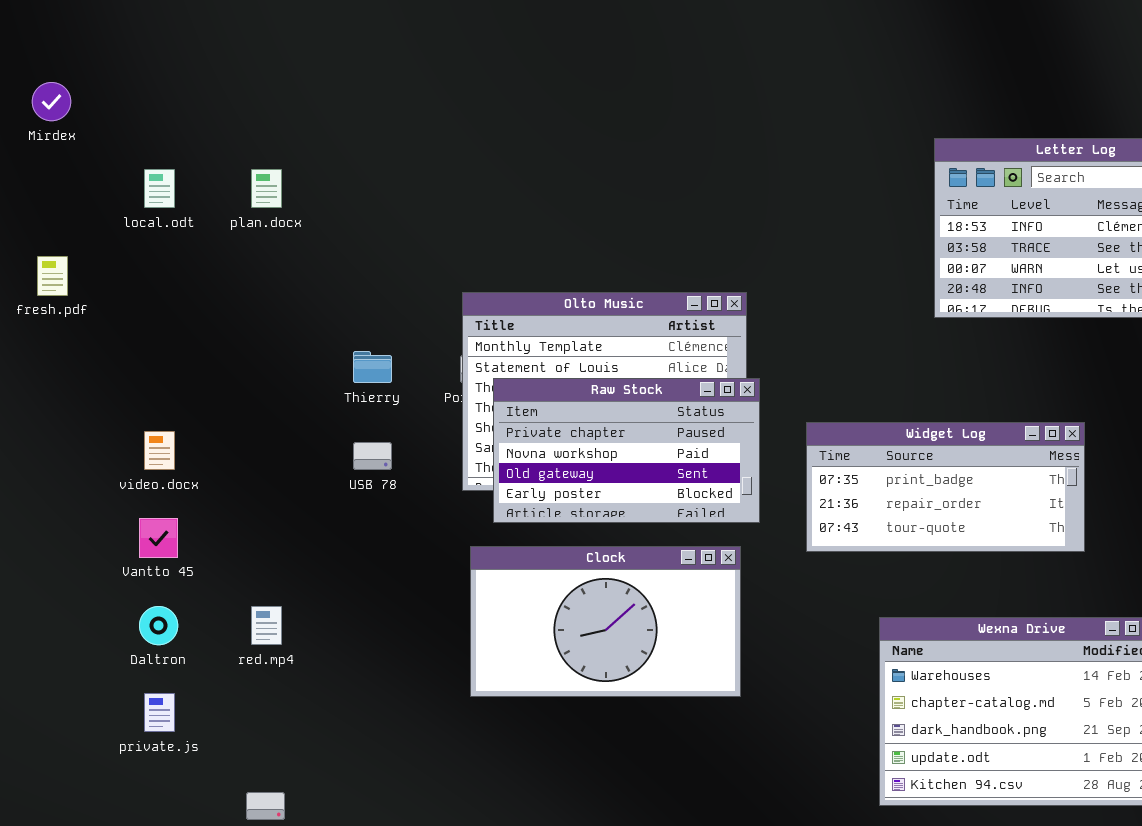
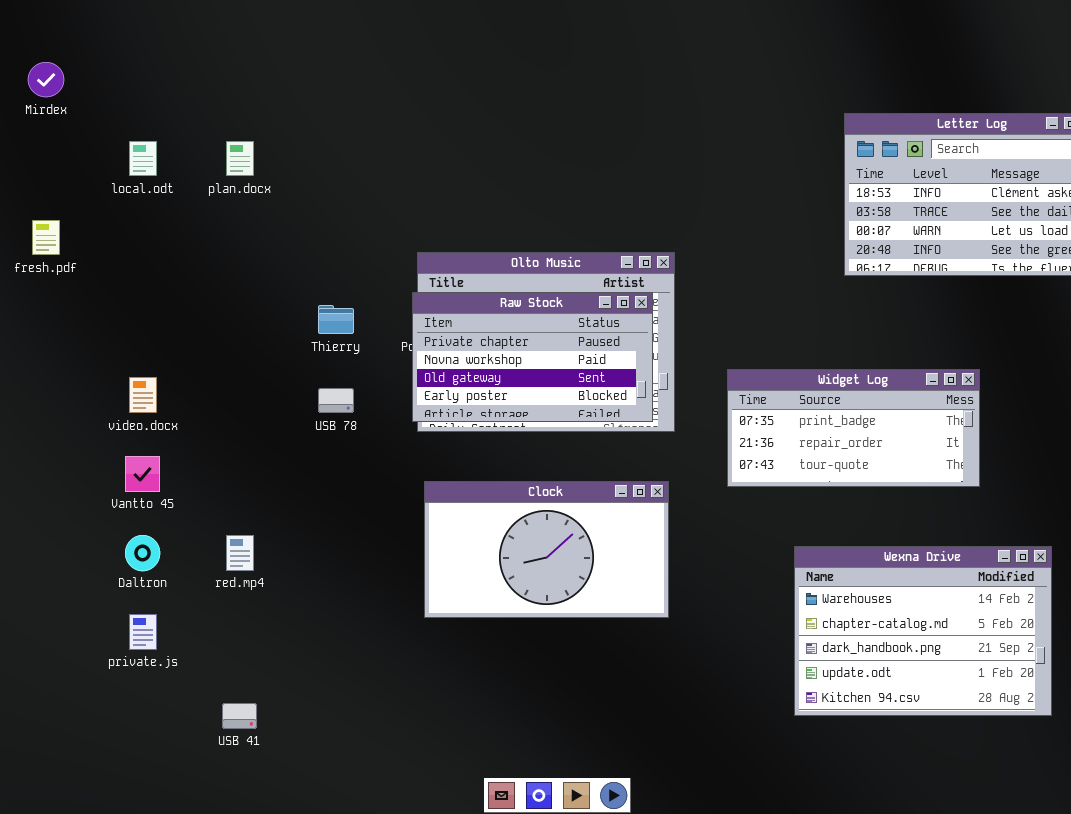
Raw Stock: [493,378,760,523] -> [412,292,653,422], moved

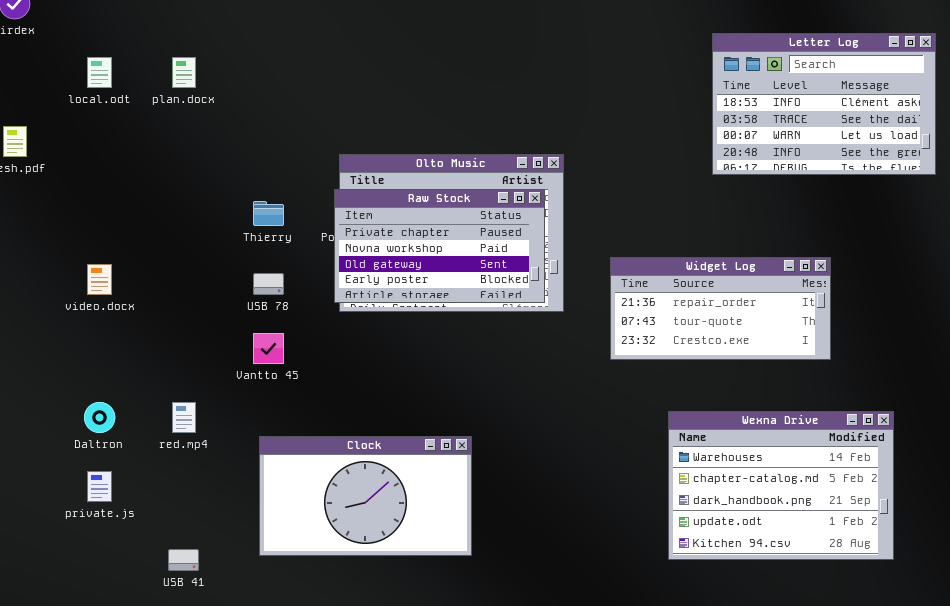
Widget Log: [727,369,980,487] -> [610,257,831,360], scrolled down 1 row
Vantto 45: [125,456,160,492] -> [253,333,284,364], moved
Clock: [424,481,669,618] -> [259,436,472,556], moved

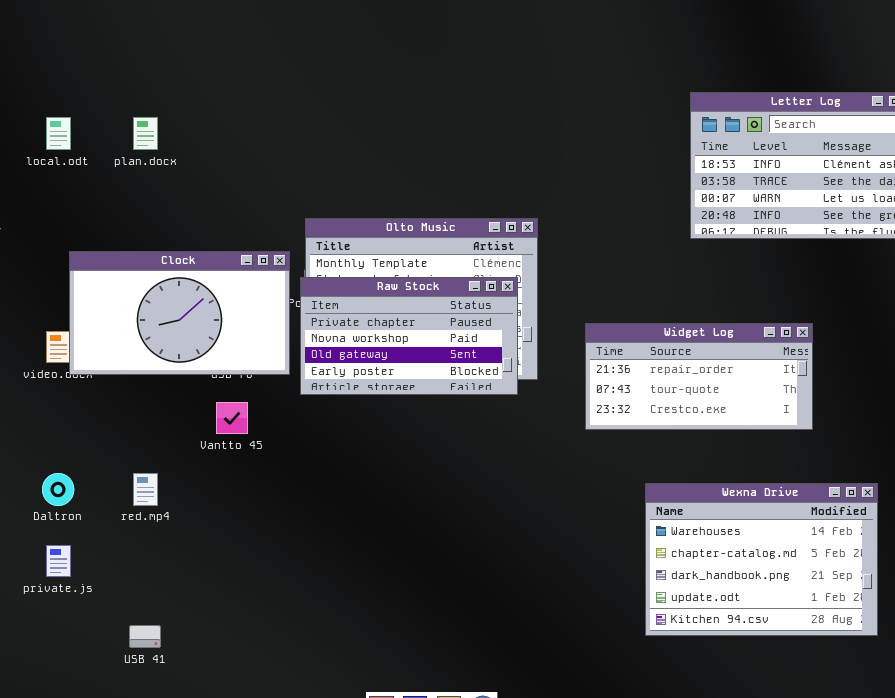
Raw Stock: [334,189,545,303] -> [300,277,518,395], moved
Clock: [259,436,472,556] -> [69,251,290,375], moved

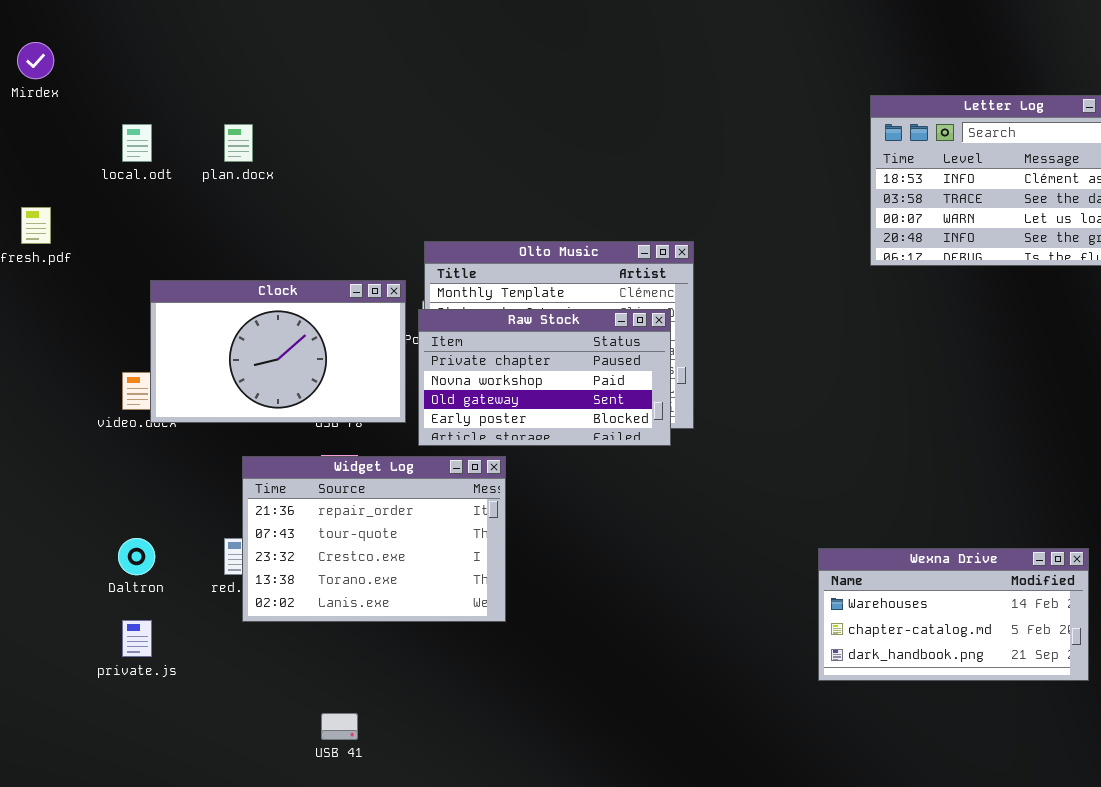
Widget Log: [585,323,813,430] -> [242,456,506,622], moved, resized
Wexna Drive: [645,483,878,636] -> [818,548,1089,681], resized
USB 41: [129,625,161,648] -> [321,713,358,740], moved

